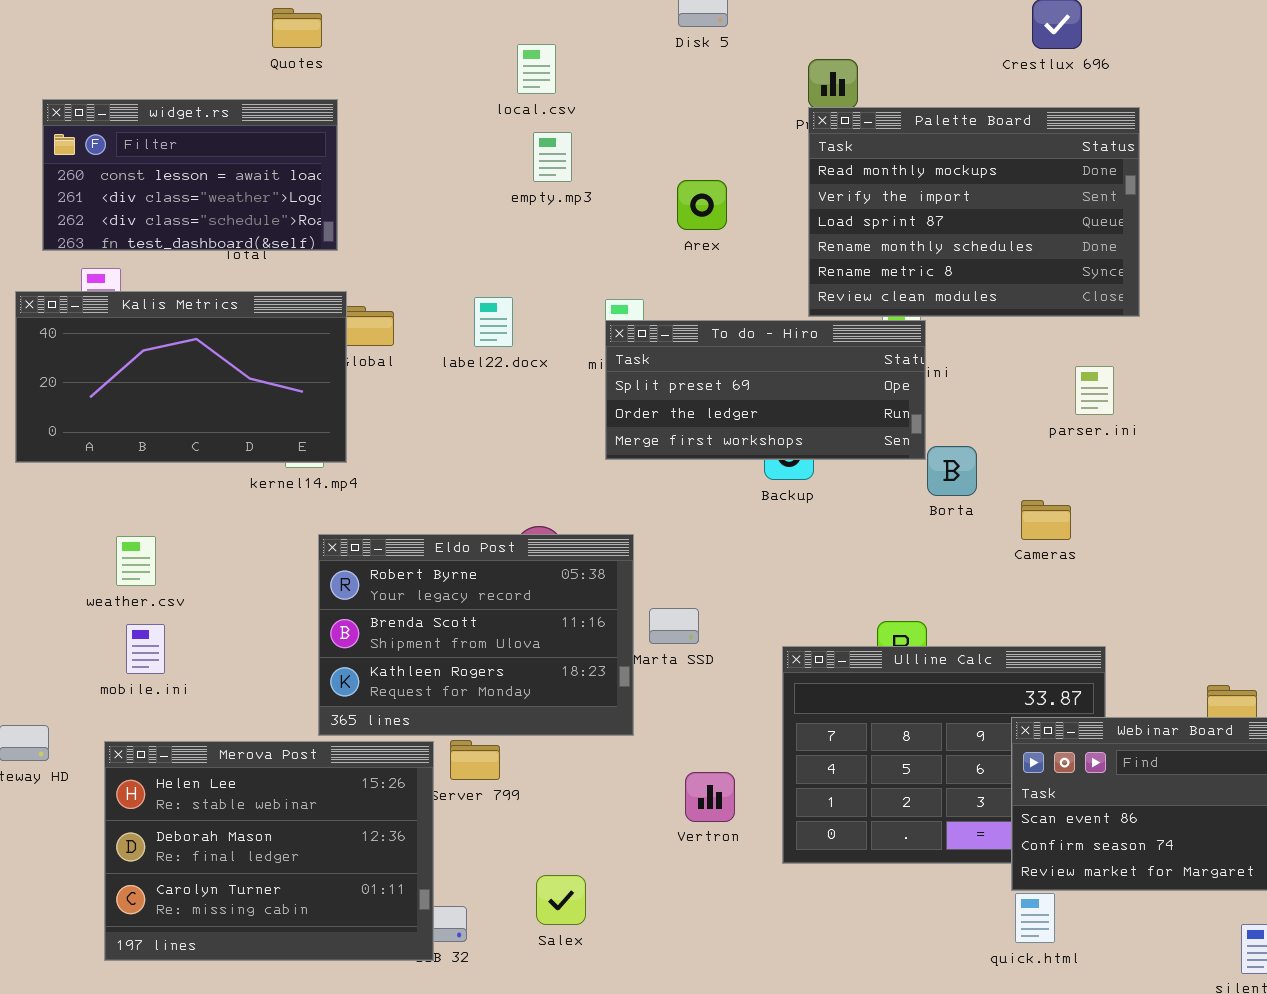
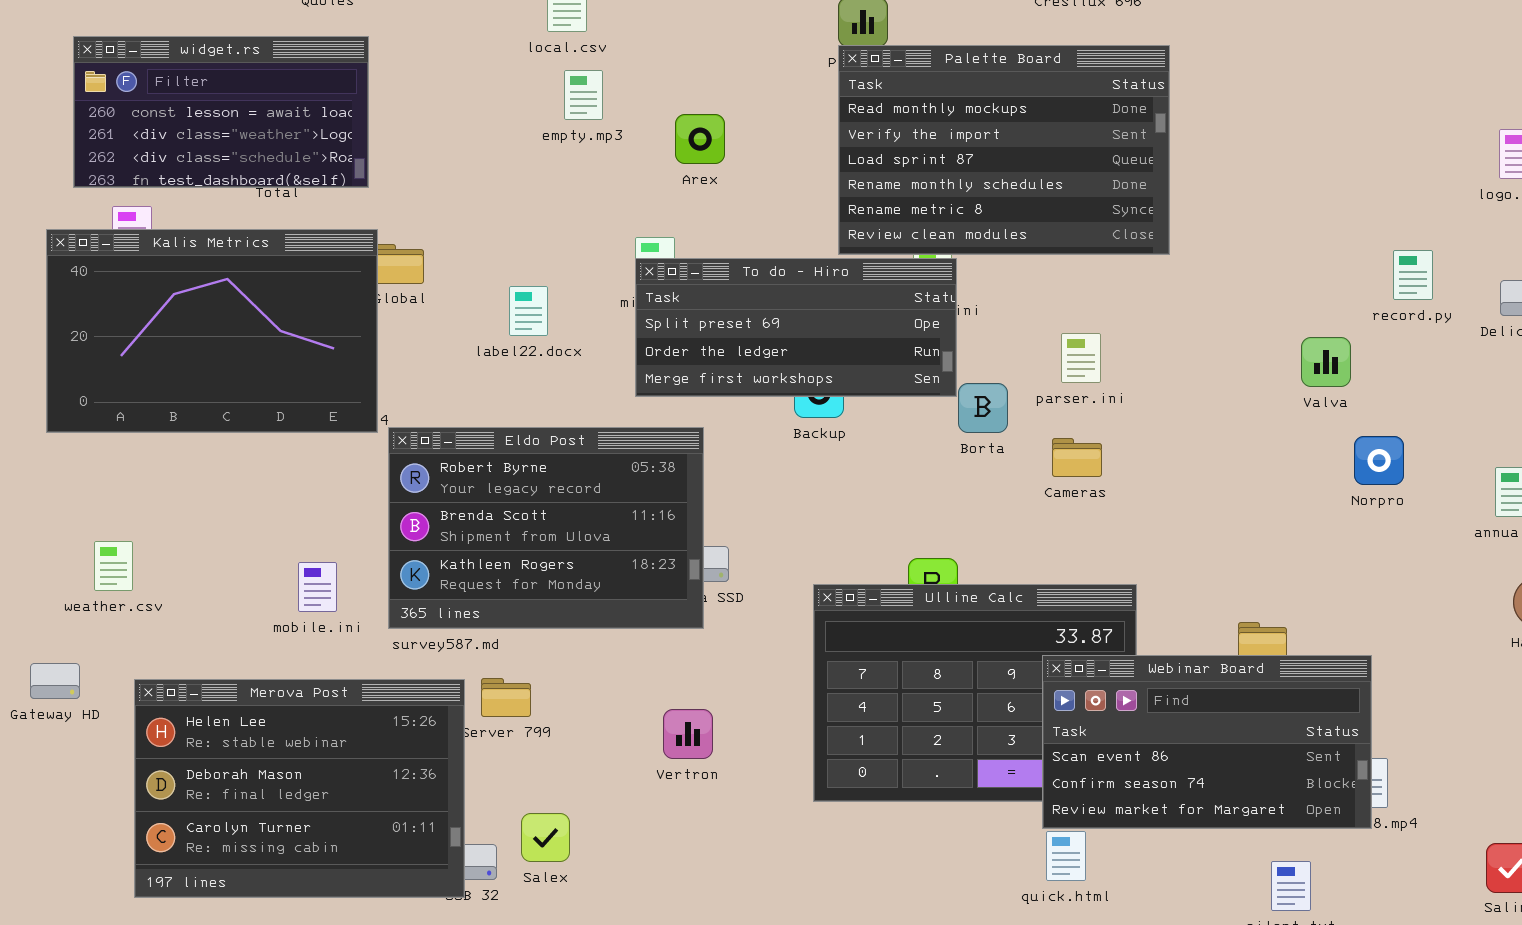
Arex: [677,180,727,230] -> [675,114,725,164], moved
Kalis Metrics: [15,291,347,463] -> [46,229,378,433], resized
label22.docx: [474,297,513,347] -> [509,286,548,336], moved
parser.ini: [1075,366,1114,415] -> [1061,333,1101,383], moved
Eldo Post: [318,534,634,736] -> [388,427,704,629], moved
weather.csv: [116,536,156,586] -> [94,541,133,591], moved
mobile.ini: [126,624,165,674] -> [298,562,337,612], moved
Vertron: [685,772,735,822] -> [663,709,713,759], moved
Salex: [536,875,586,925] -> [521,813,570,862], moved

